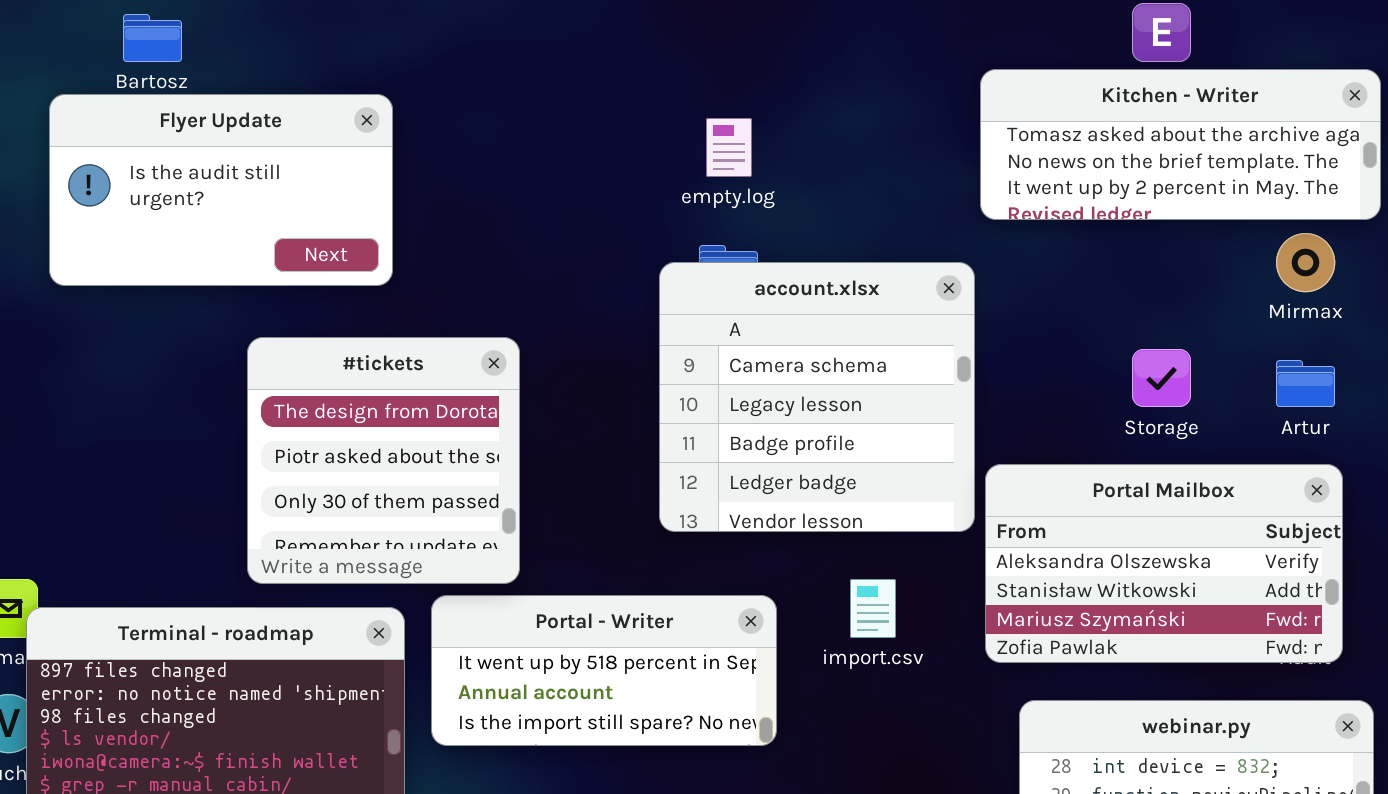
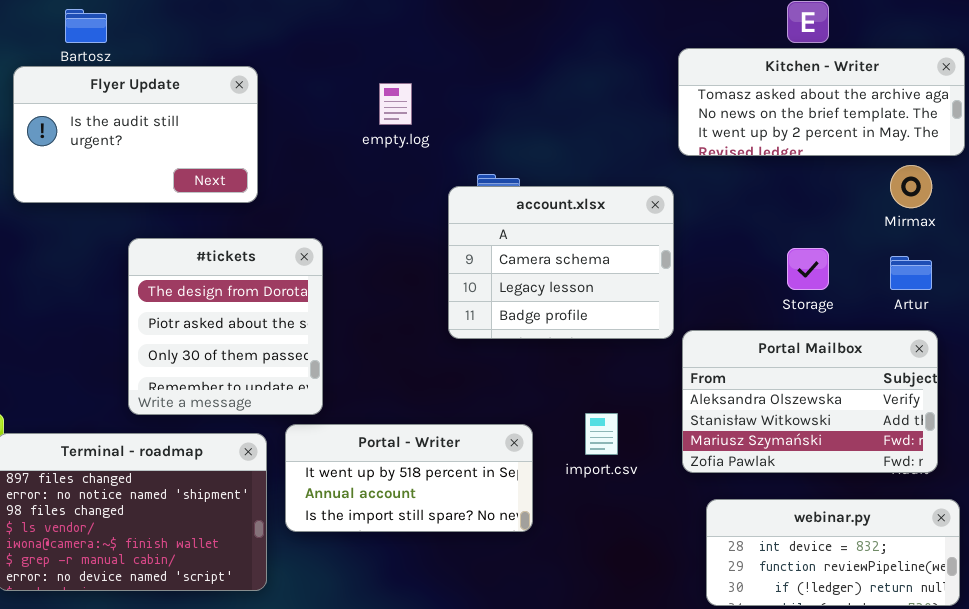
empty.log: [706,118,752,177] -> [379,83,412,125], moved
account.xlsx: [659,262,975,532] -> [448,186,674,339], resized
#tickets: [247,337,520,584] -> [128,238,323,415], moved

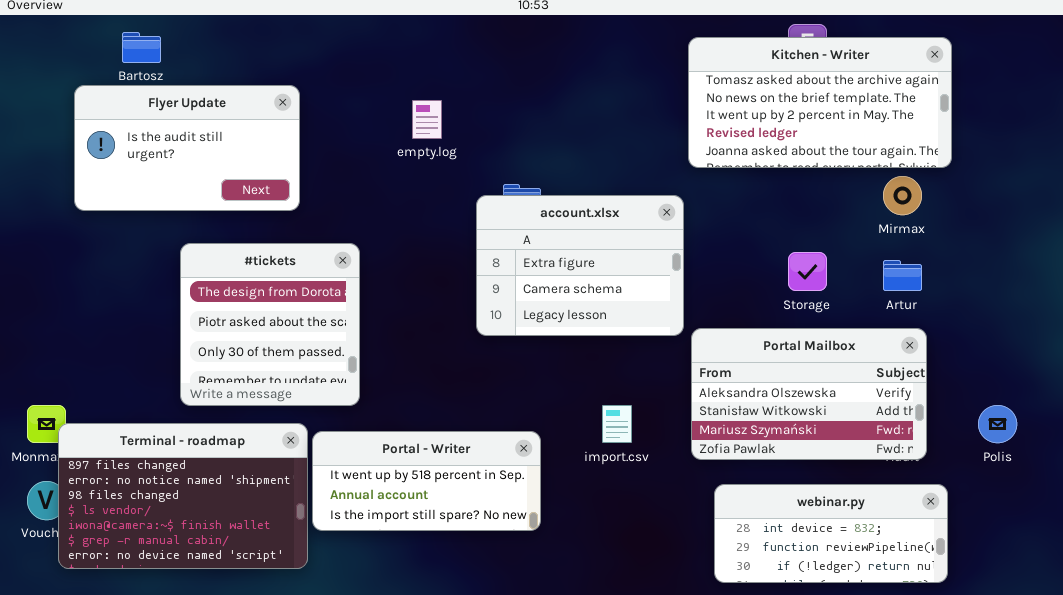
Kitchen - Writer: [678,48,965,156] -> [688,37,952,168], resized
account.xlsx: [448,186,674,339] -> [476,195,684,336], scrolled up 1 row
Portal - Writer: [285,424,533,532] -> [312,431,541,531], moved

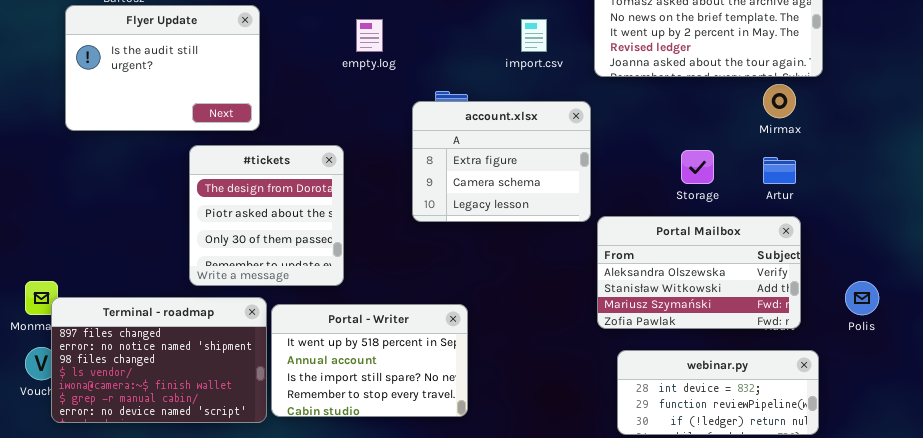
Flyer Update: [74,85,300,211] -> [65,5,260,131], resized
#tickets: [180,243,360,406] -> [189,145,344,286], moved
import.csv: [602,405,632,443] -> [521,19,547,52], moved
Portal - Writer: [312,431,541,531] -> [271,304,468,417], resized

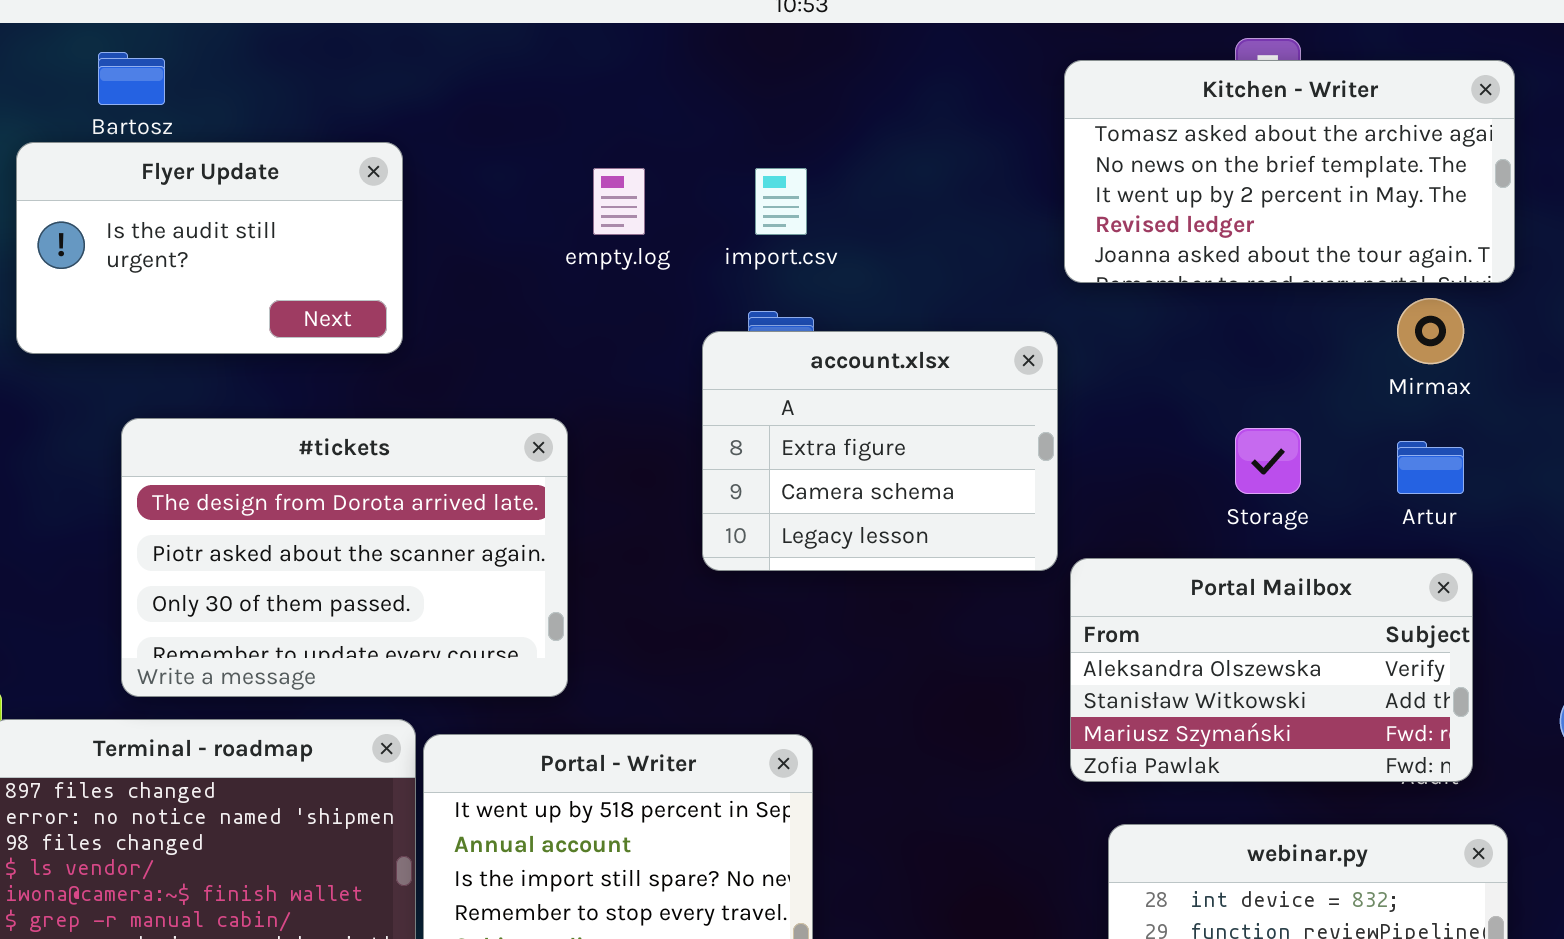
Flyer Update: [65,5,260,131] -> [16,142,403,354], resized
import.csv: [521,19,547,52] -> [755,168,807,235], moved
#tickets: [189,145,344,286] -> [121,418,568,697], resized

